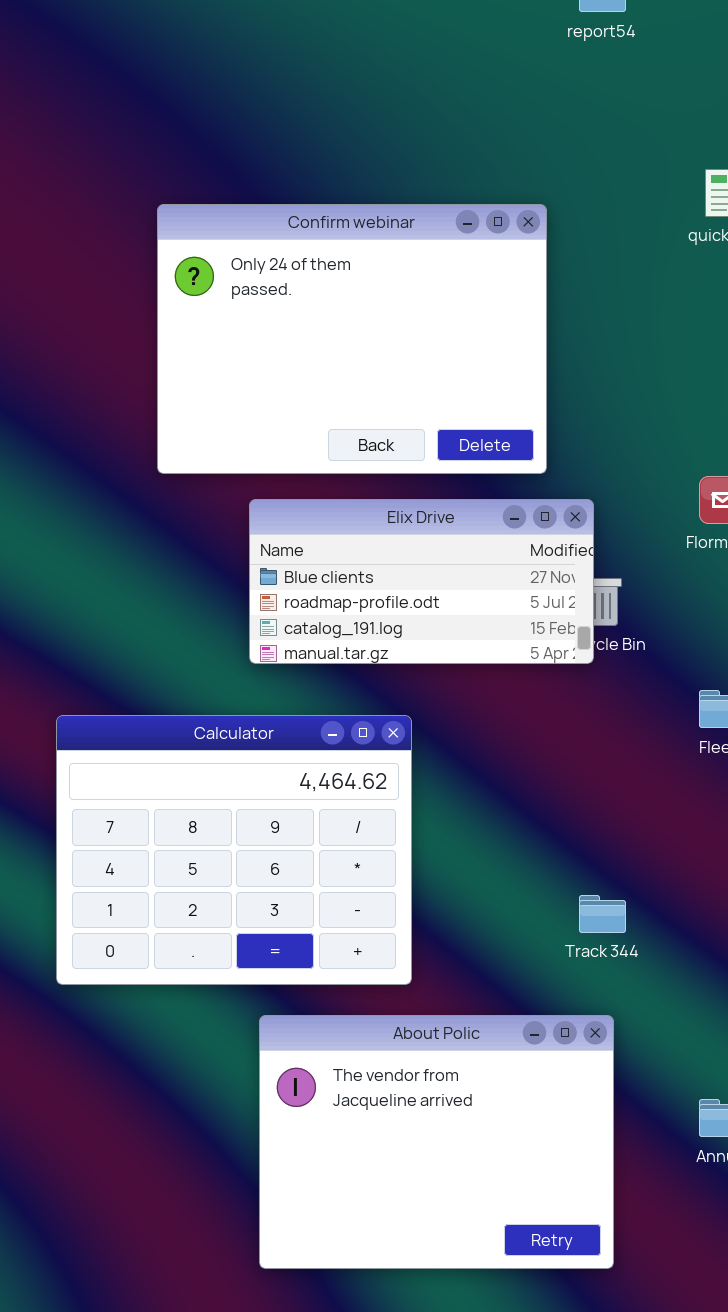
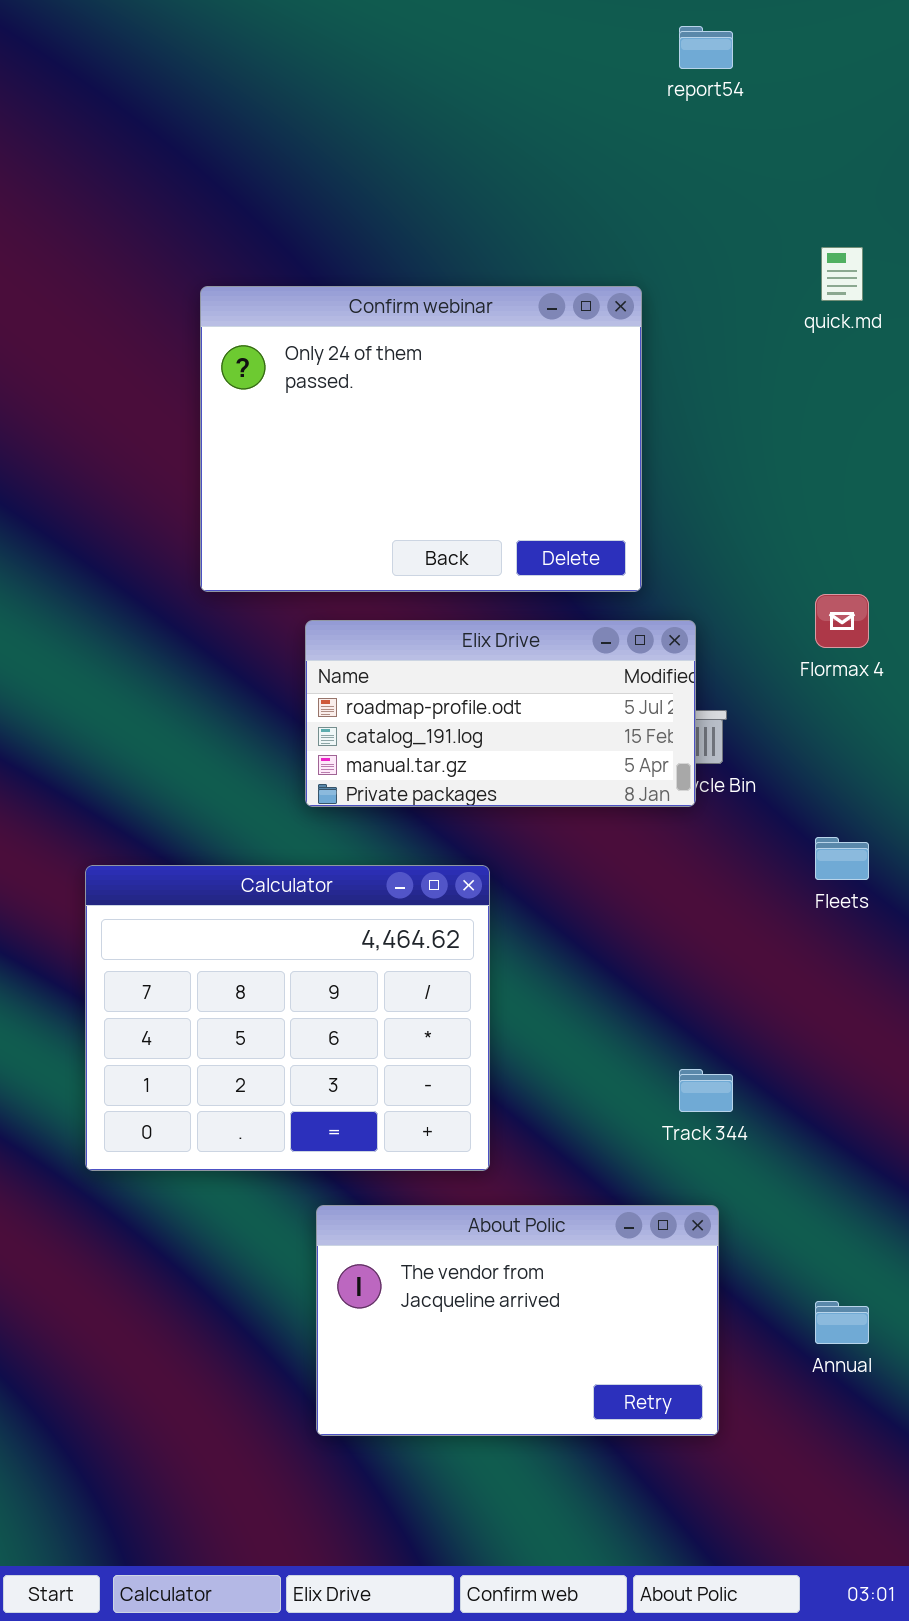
Elix Drive: [249,499,594,664] -> [305,620,696,807], scrolled down 1 row
About Polic: [259,1015,614,1269] -> [316,1205,719,1436], resized

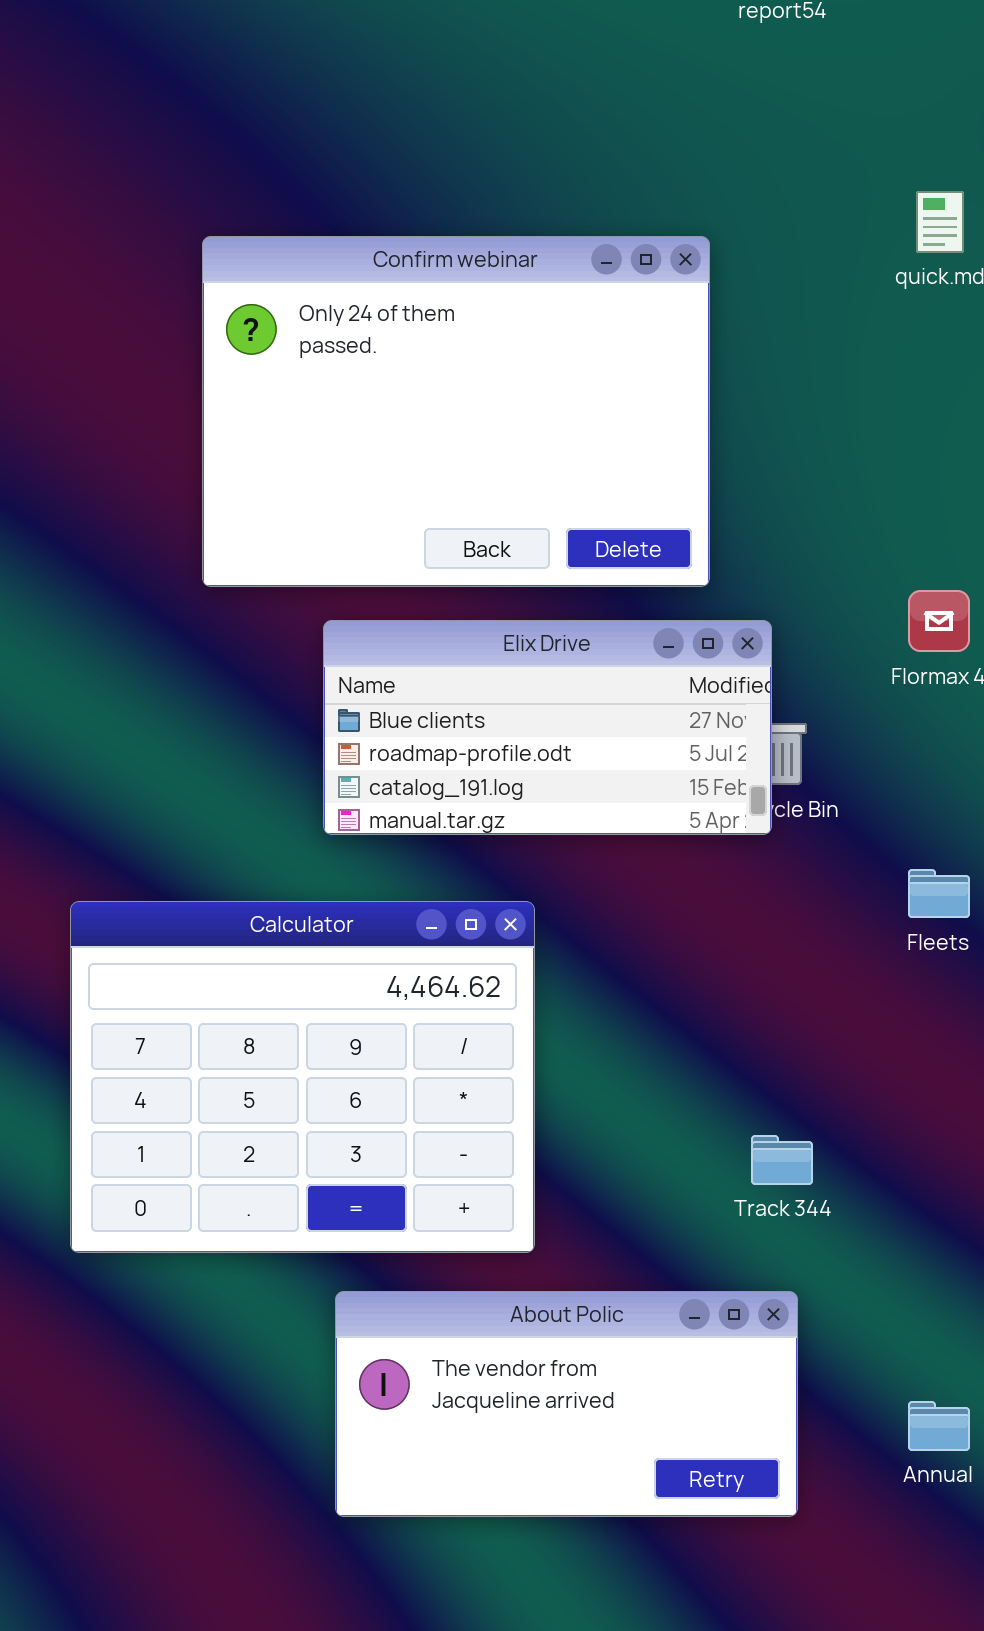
Elix Drive: [305,620,696,807] -> [323,620,772,835], scrolled up 1 row
About Polic: [316,1205,719,1436] -> [335,1291,798,1517], resized

